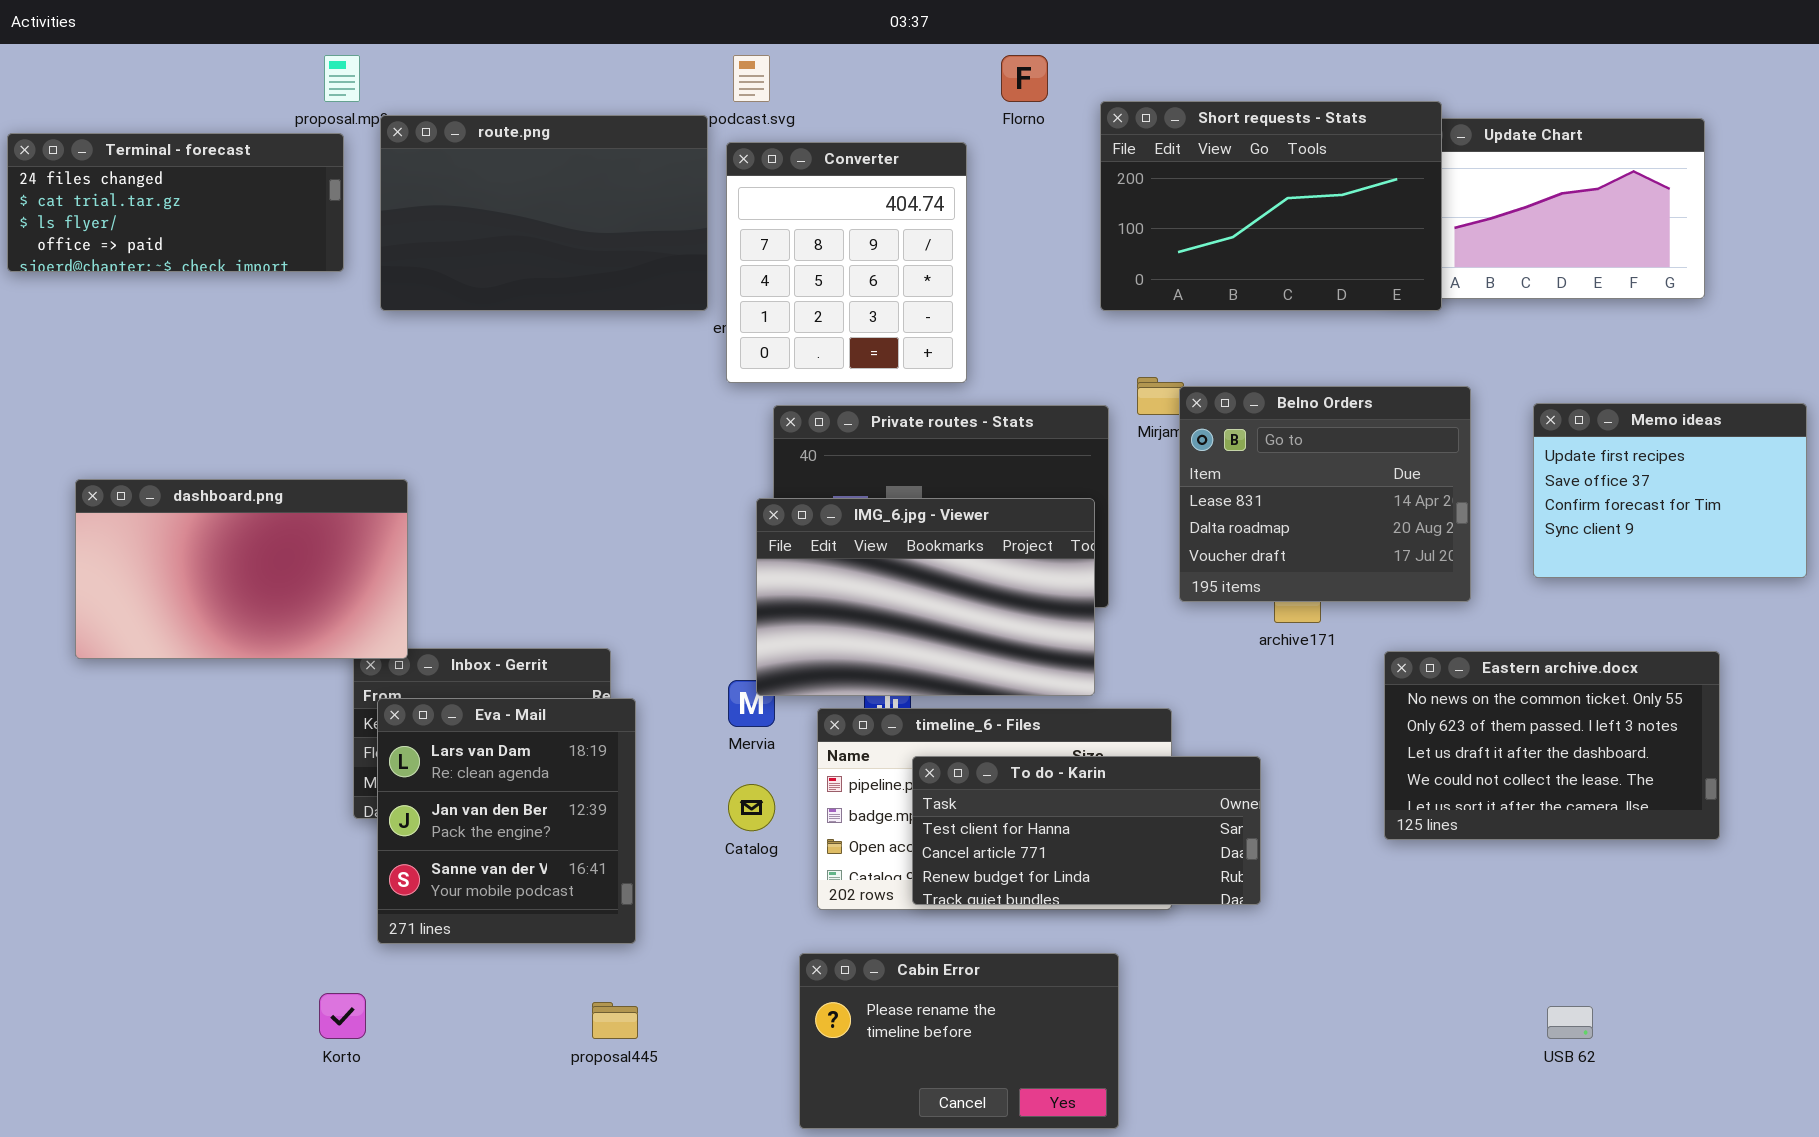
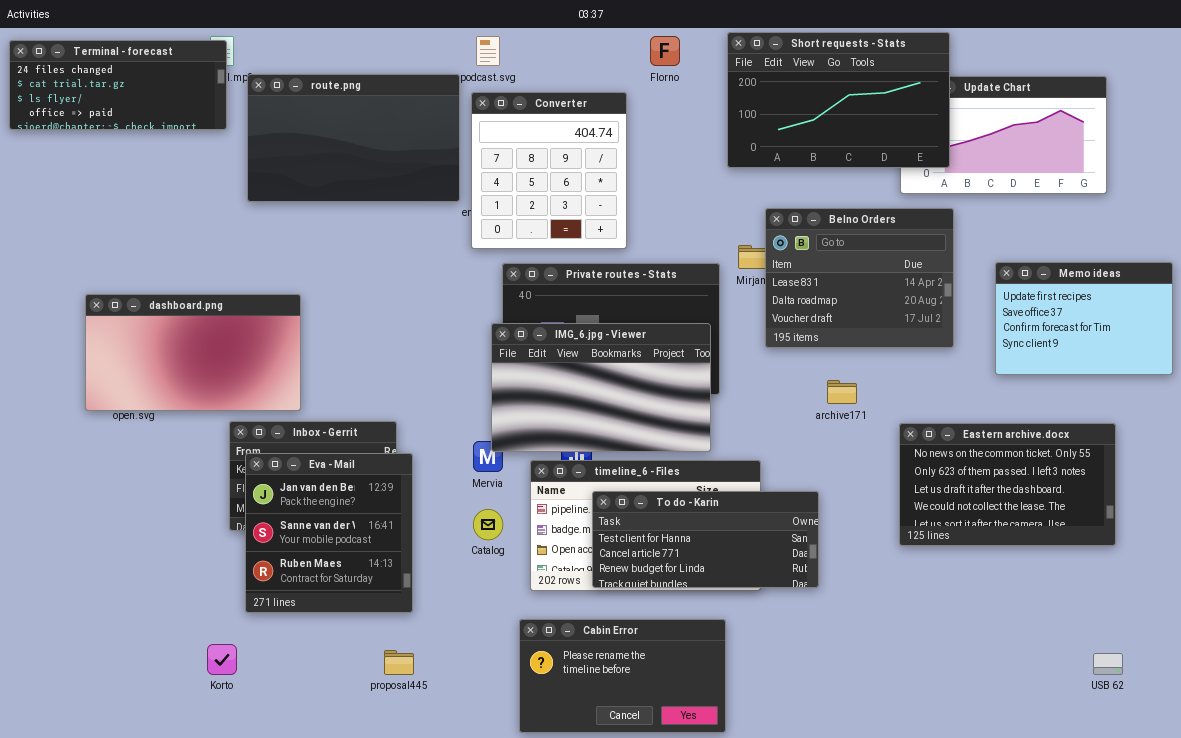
Short requests - Stats: [1100,101,1442,311] -> [727,32,950,168], moved
Terminal - forecast: [7,133,344,272] -> [9,40,227,130], moved
Belno Orders: [1179,386,1471,602] -> [765,208,954,348], moved
dashboard.png: [75,479,408,659] -> [85,294,301,411], moved
Eva - Mail: [377,698,636,944] -> [245,453,413,613], scrolled down 1 row
USB 62: [1547,1006,1593,1039] -> [1093,653,1123,675], moved

